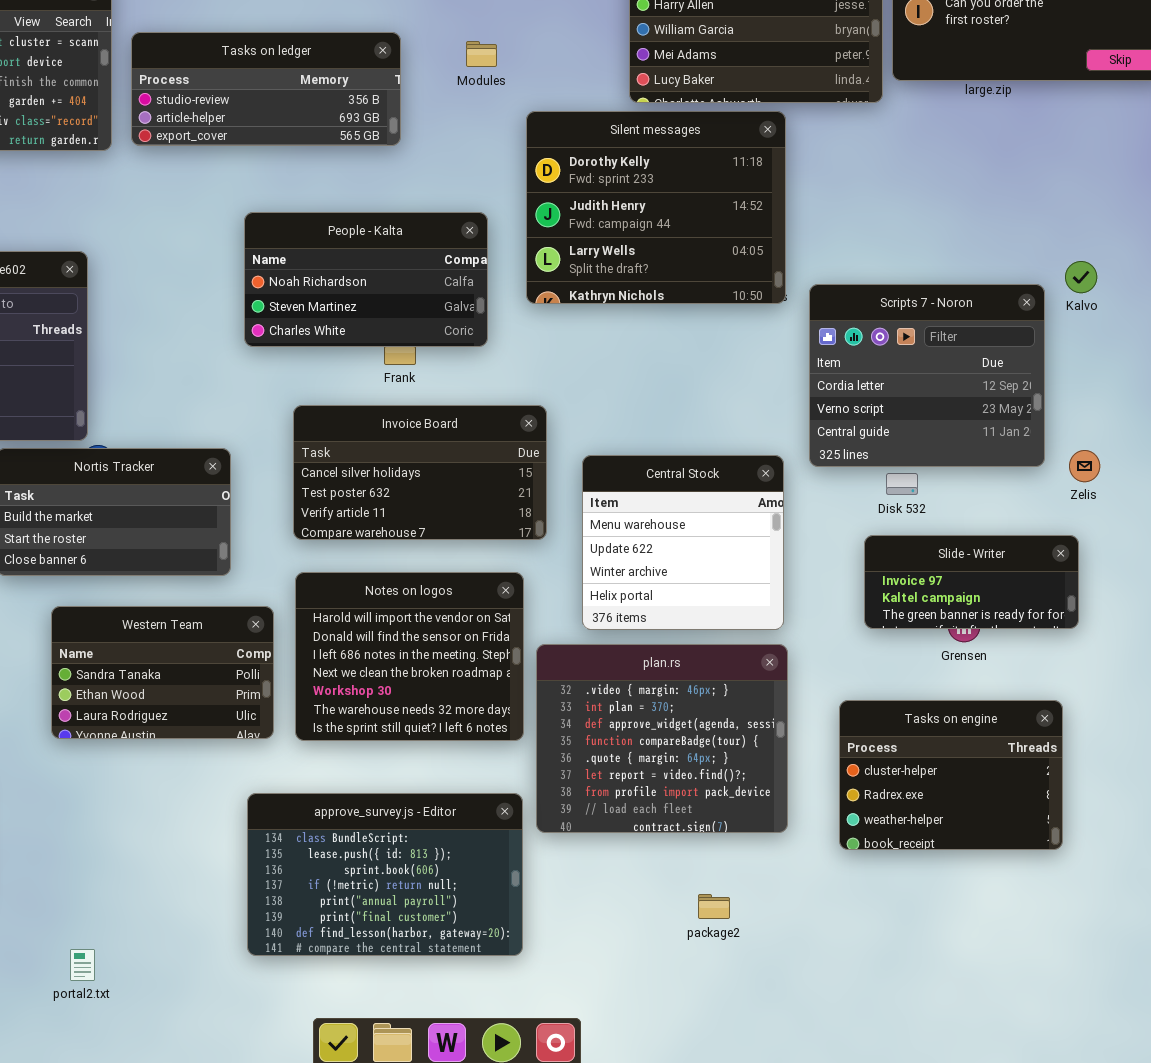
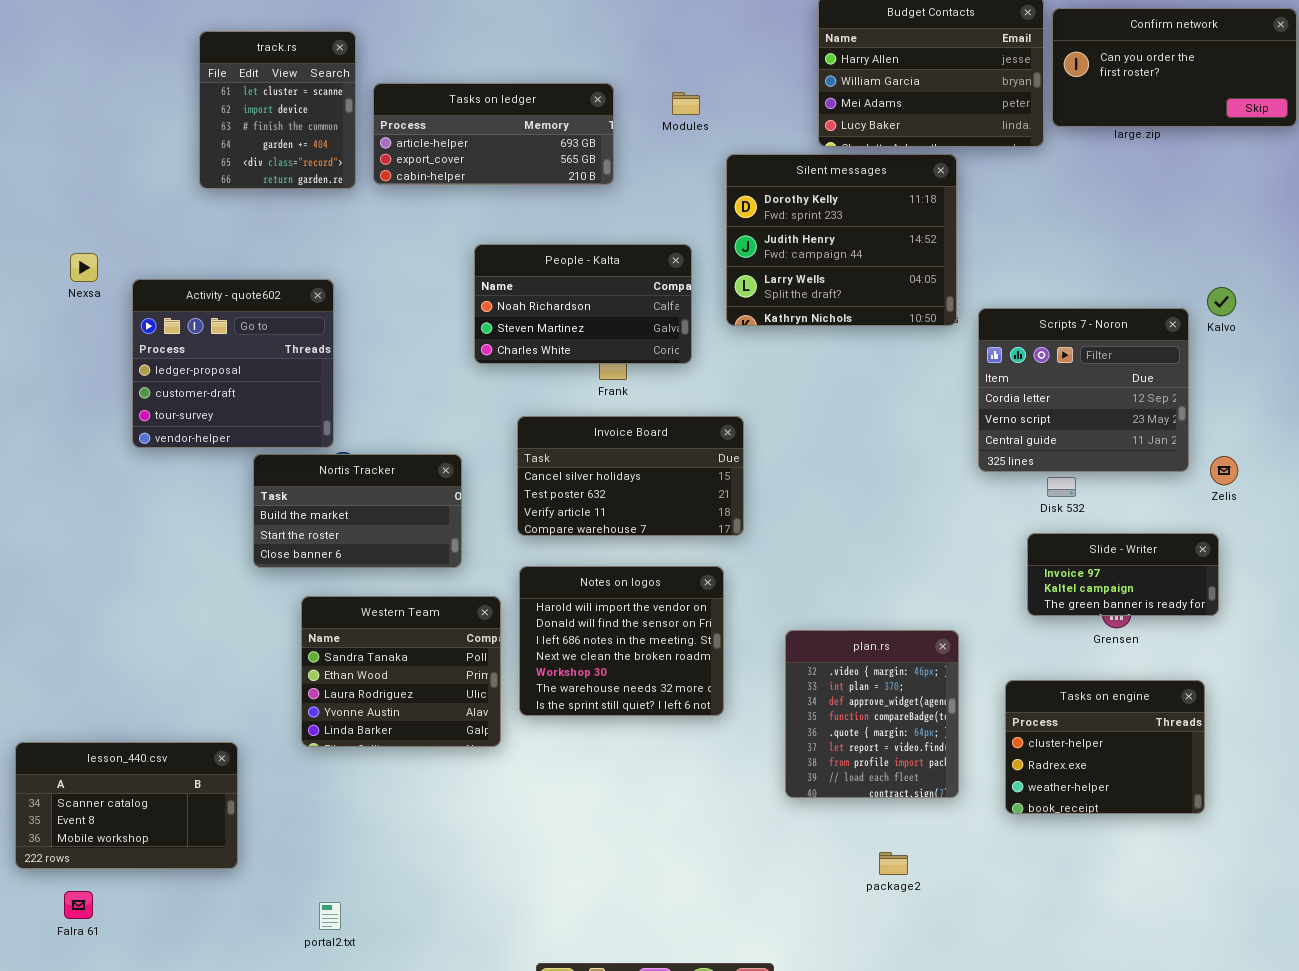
Tasks on ledger: [131,32,401,146] -> [373,83,614,185], scrolled down 1 row
Central Stock: [582,455,784,630] -> none, closed
Western Team: [51,606,274,739] -> [301,596,501,747], resized
plan.rs: [536,644,788,833] -> [785,630,959,798], resized
approve_survey.js - Editor: [247,793,523,956] -> none, closed

